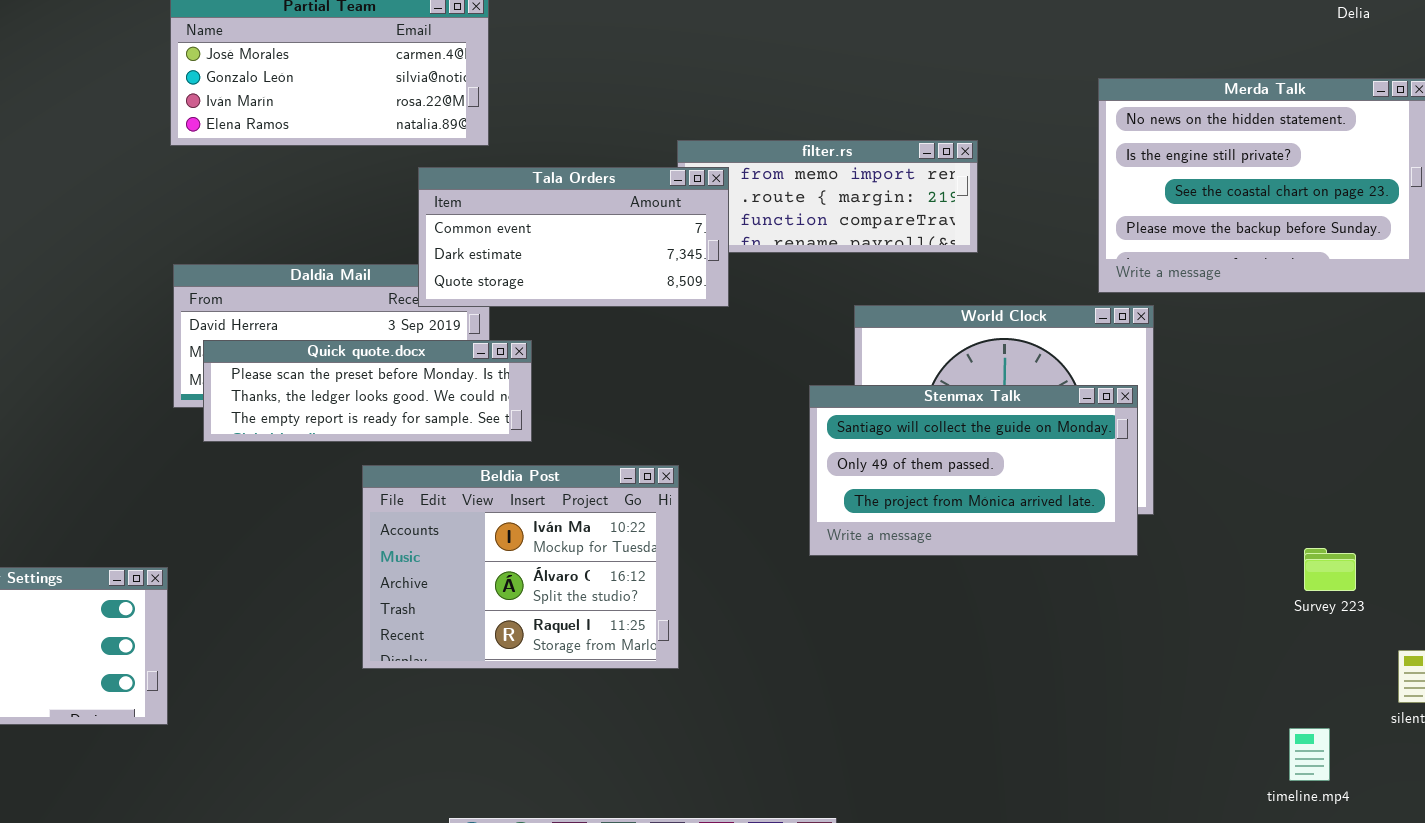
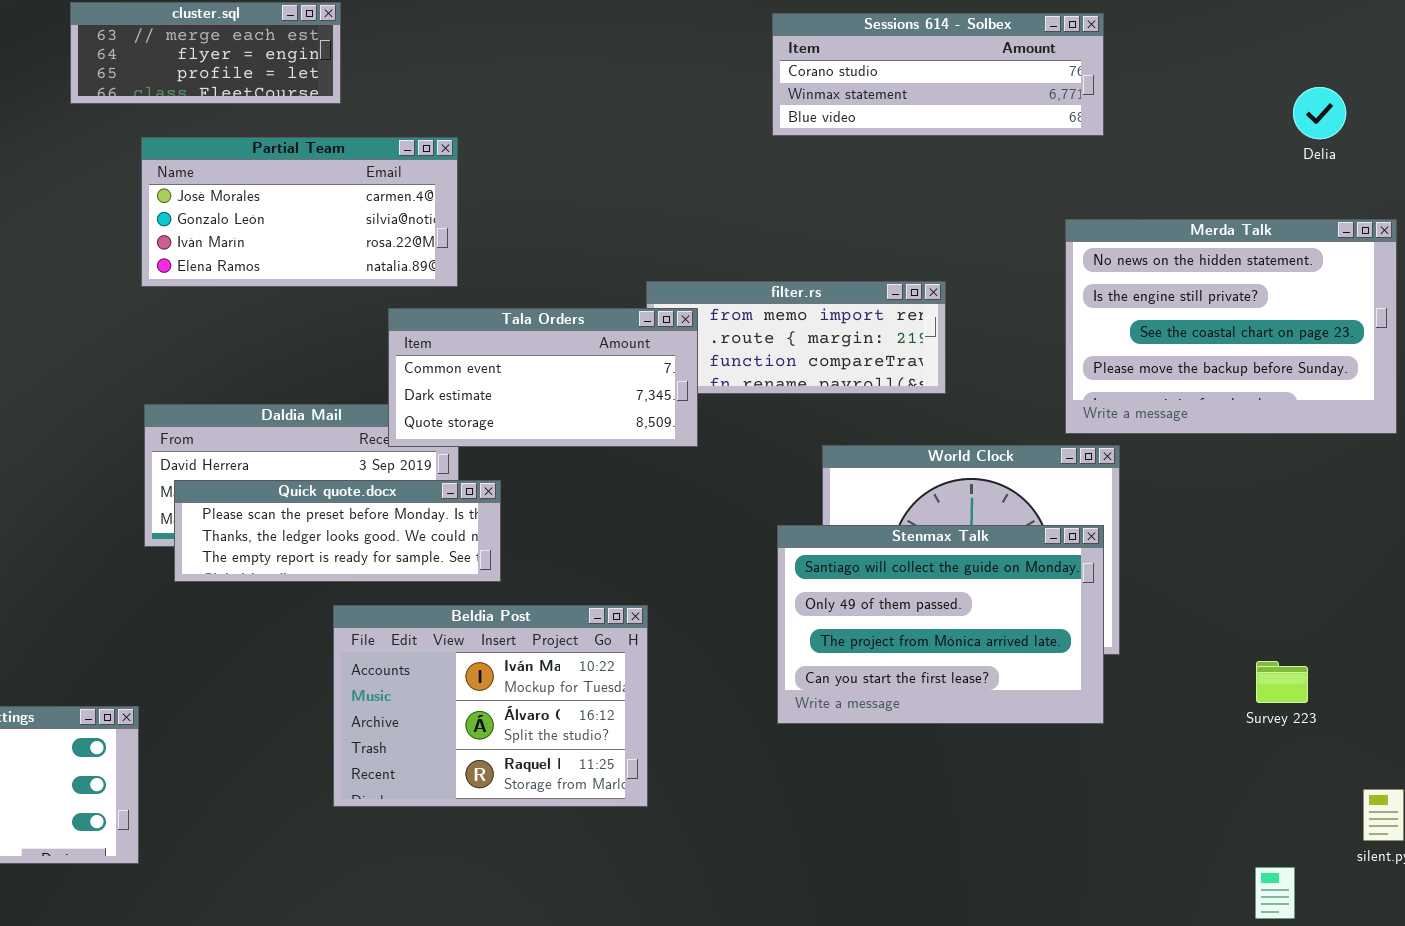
Stenmax Talk: [809,385,1138,556] -> [777,525,1104,724], resized
Survey 223: [1304,548,1356,591] -> [1256,661,1308,703], moved

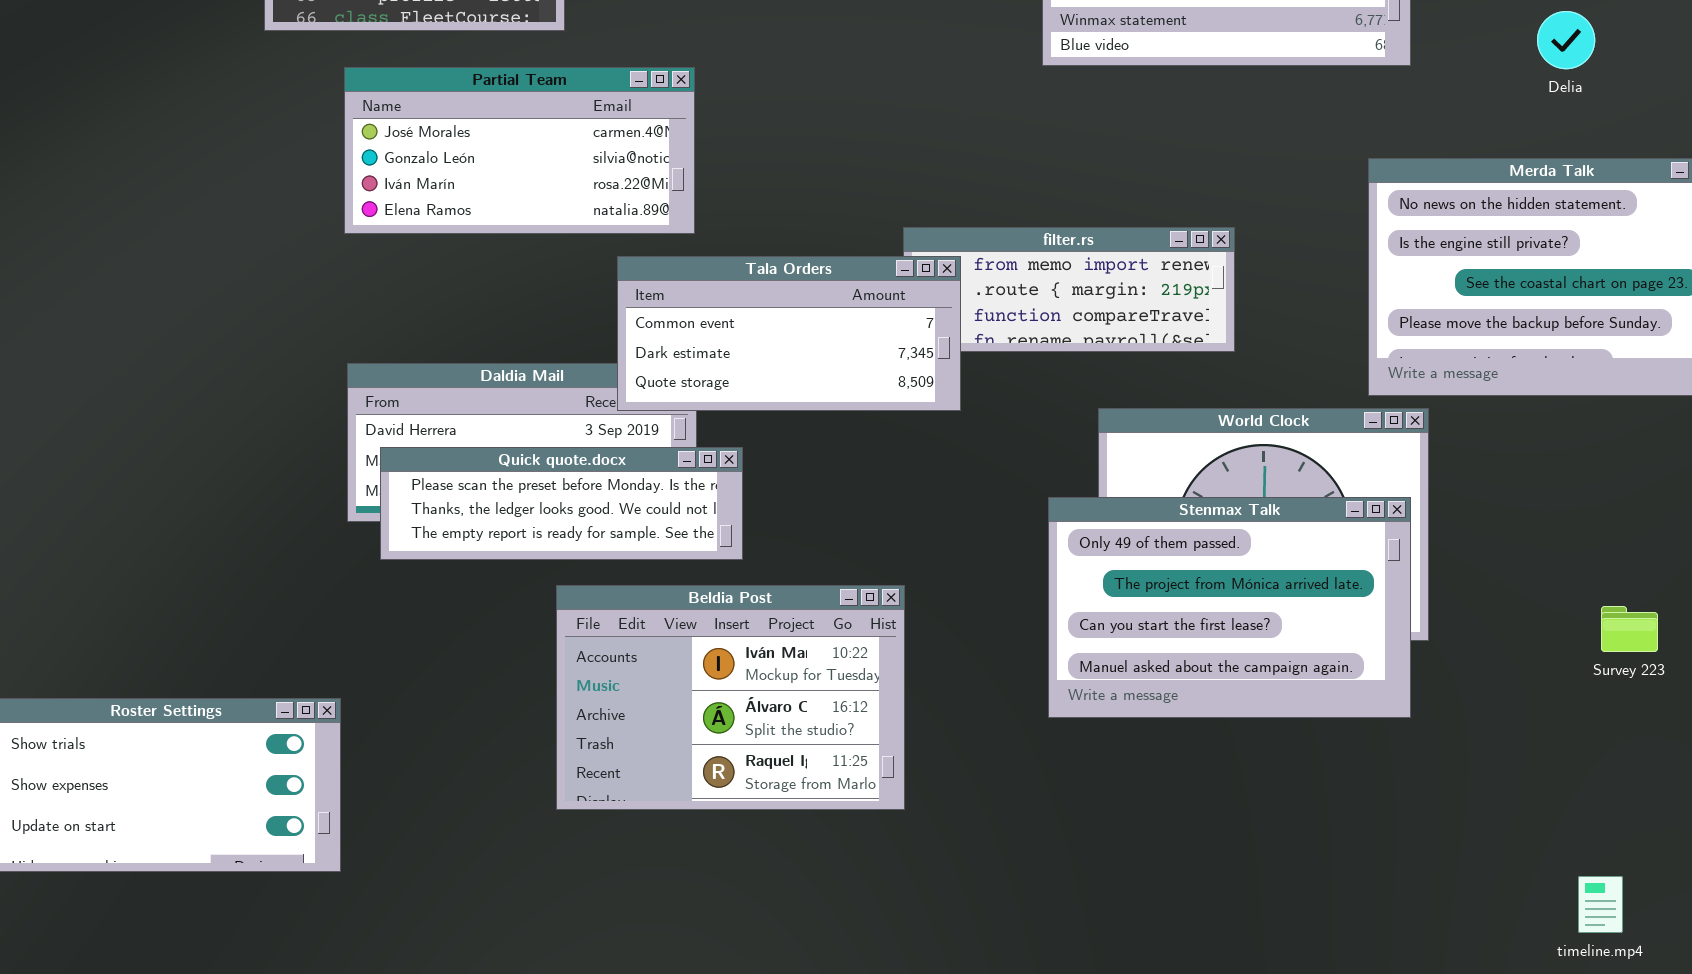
Delia: [1293,87,1346,139] -> [1537,11,1595,69], moved
Stenmax Talk: [777,525,1104,724] -> [1048,497,1411,718], scrolled down 1 row
Survey 223: [1256,661,1308,703] -> [1601,606,1658,652], moved

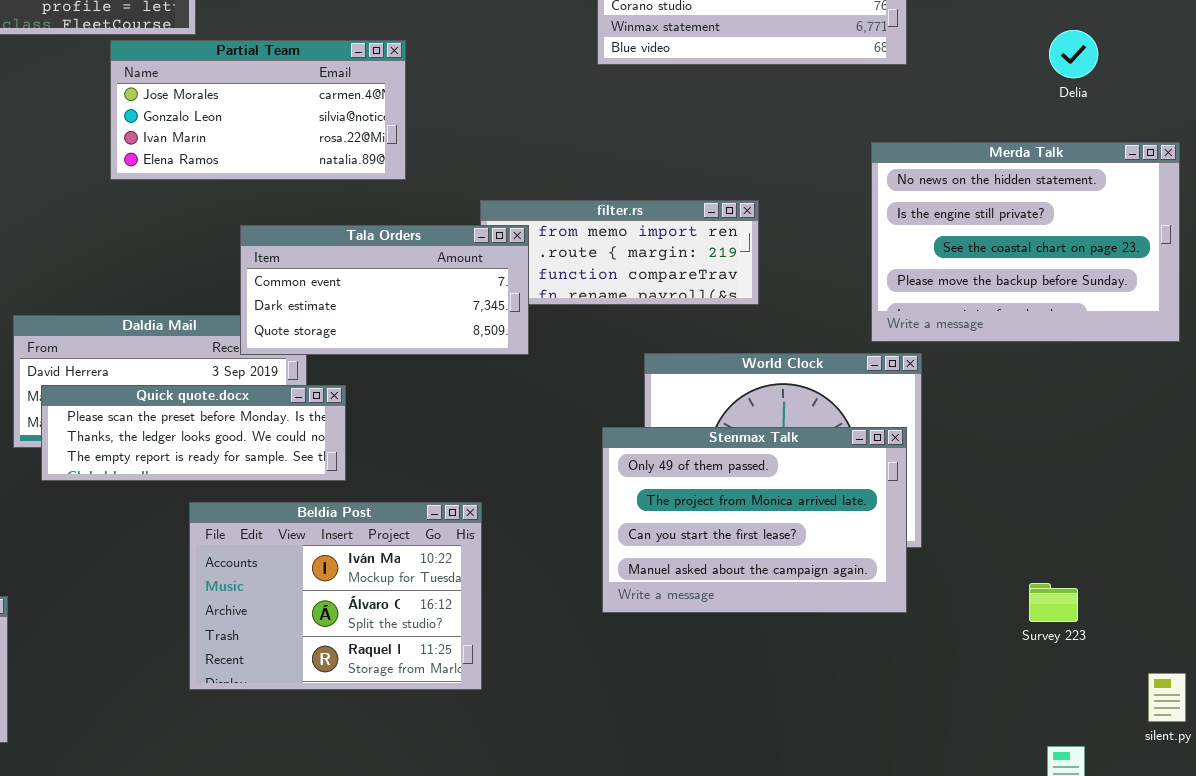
Delia: [1537,11,1595,69] -> [1049,30,1098,78], moved
Partial Team: [344,67,695,234] -> [110,40,406,180], moved
Survey 223: [1601,606,1658,652] -> [1029,583,1078,622], moved

